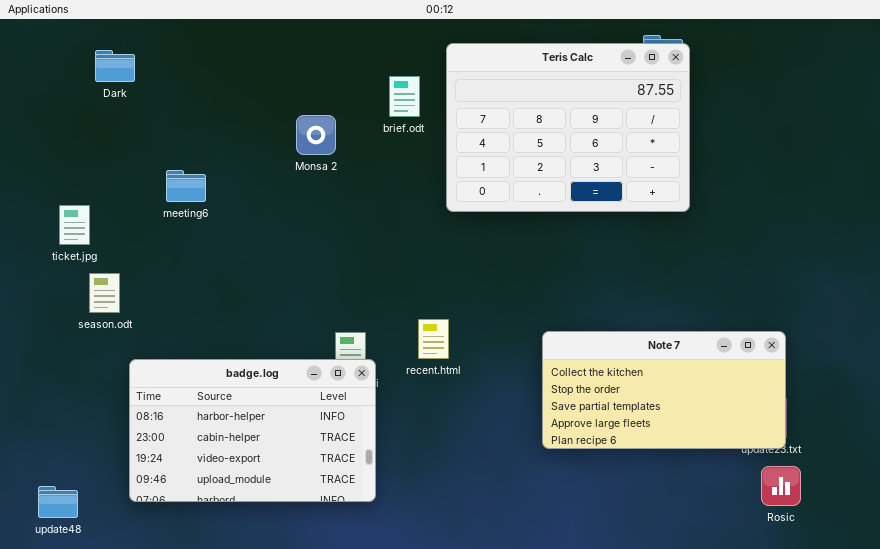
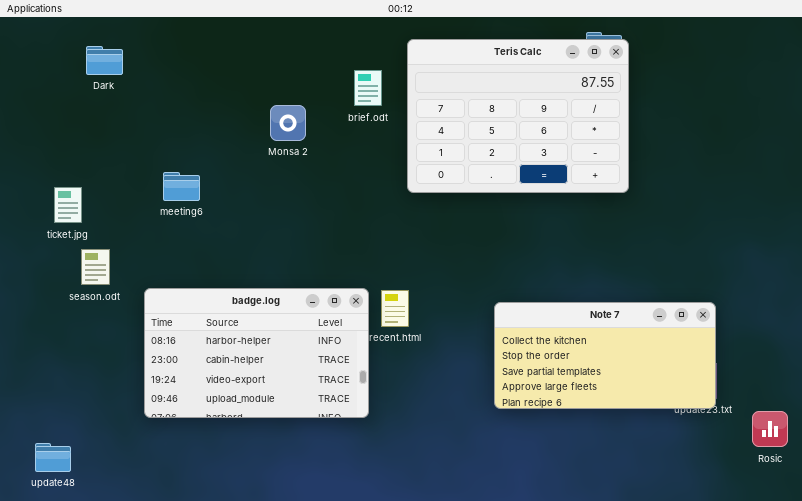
meeting6: [166,170,206,202] -> [163,172,200,201], moved
badge.log: [129,359,376,502] -> [144,288,369,418], moved
Rosic: [761,466,801,506] -> [752,411,788,447], moved

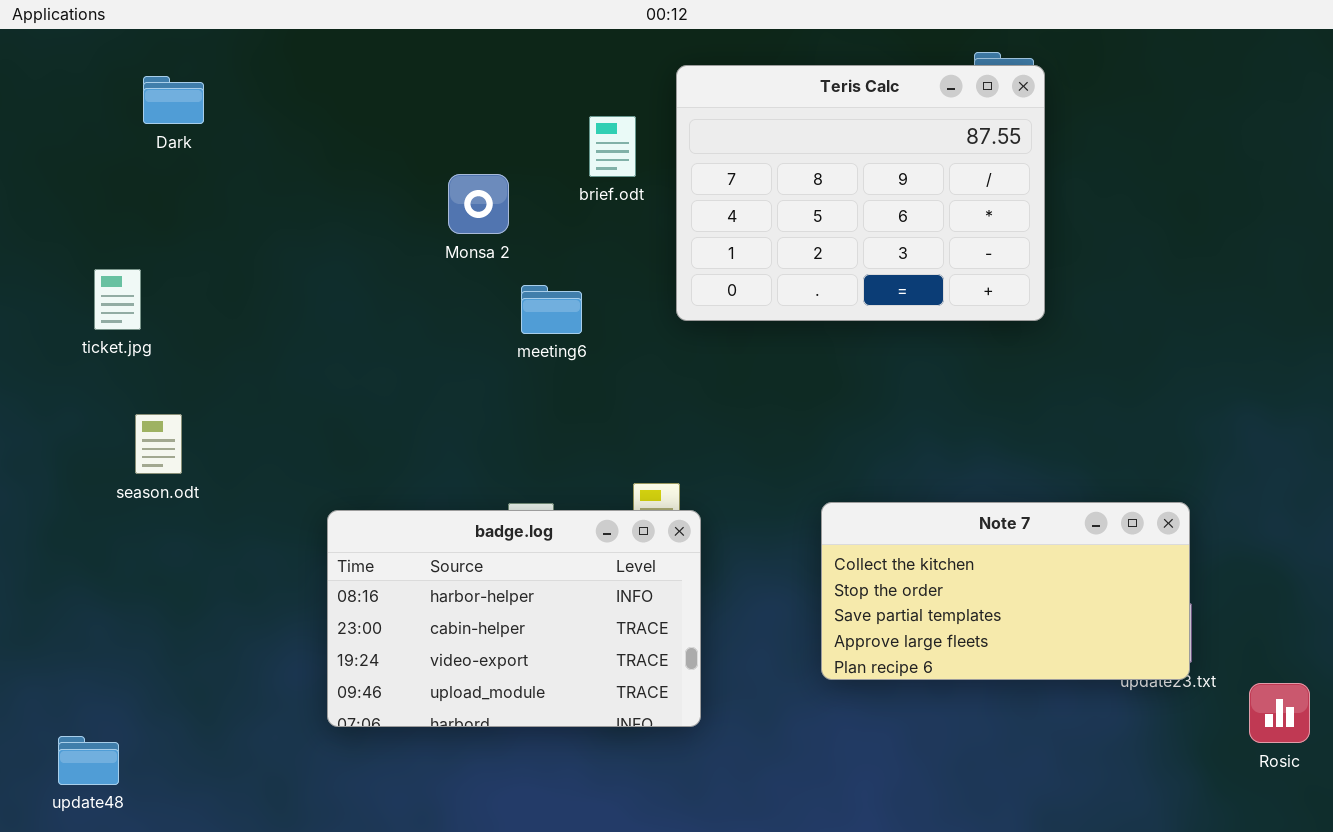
meeting6: [163,172,200,201] -> [521,285,582,334], moved
ticket.jpg: [54,187,82,223] -> [94,269,141,330], moved
badge.log: [144,288,369,418] -> [327,510,701,727], moved

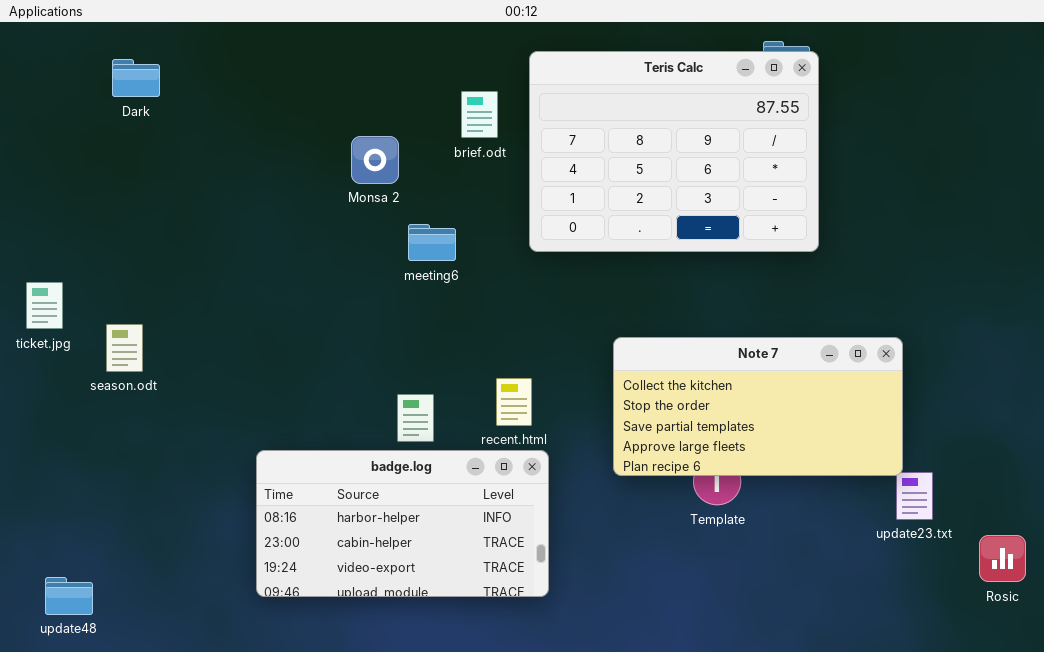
ticket.jpg: [94,269,141,330] -> [26,282,63,329], moved
Note 7: [821,502,1190,680] -> [613,337,903,476], moved
badge.log: [327,510,701,727] -> [256,450,549,597], moved, resized

